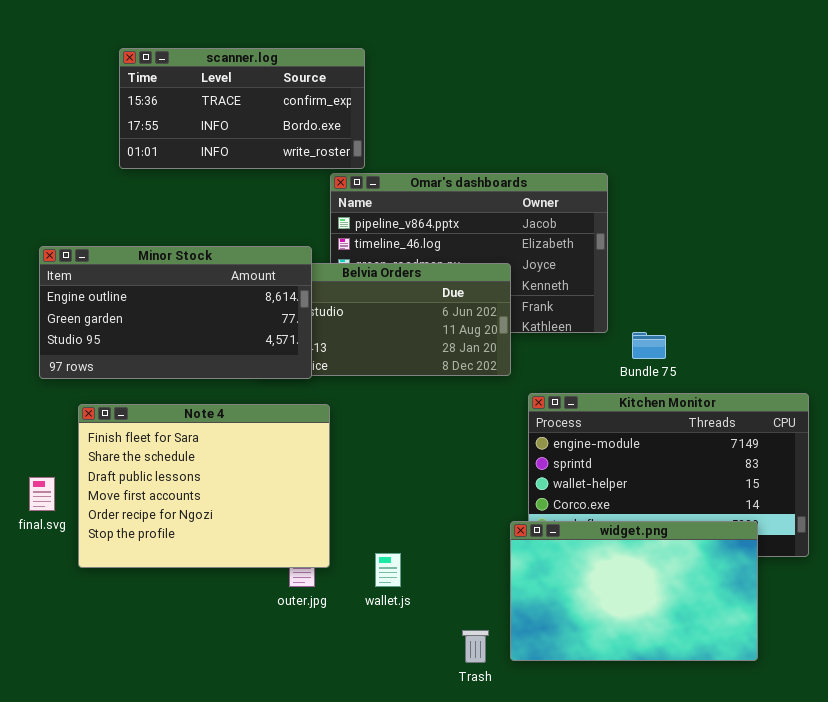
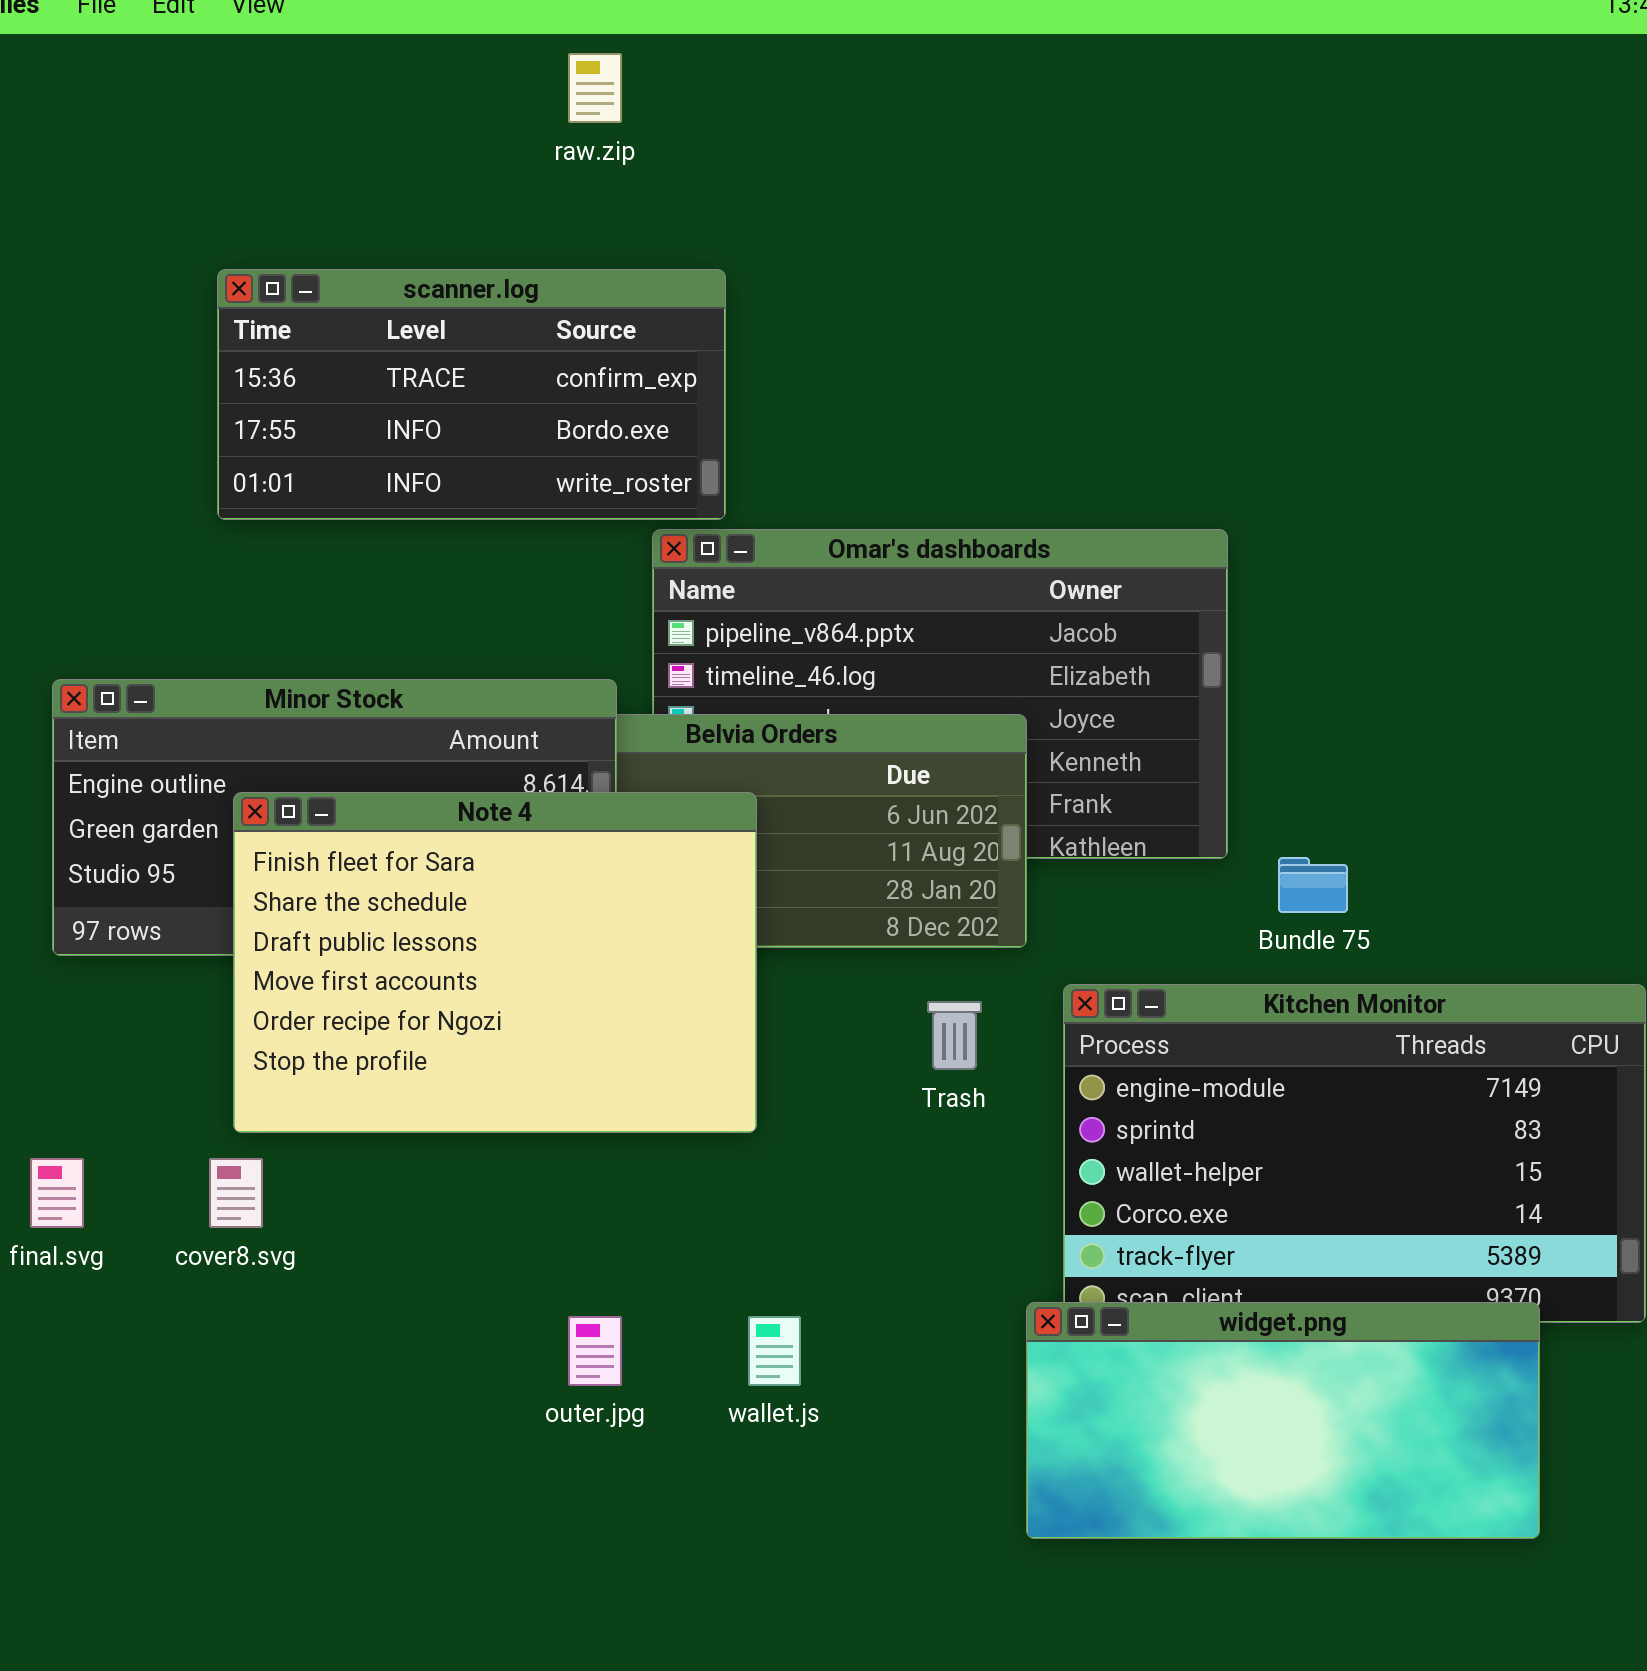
Note 4: [78,404,330,568] -> [233,792,757,1133], moved
widget.png: [510,521,758,661] -> [1026,1302,1540,1539], resized
Trash: [462,630,489,663] -> [927,1001,982,1070], moved

